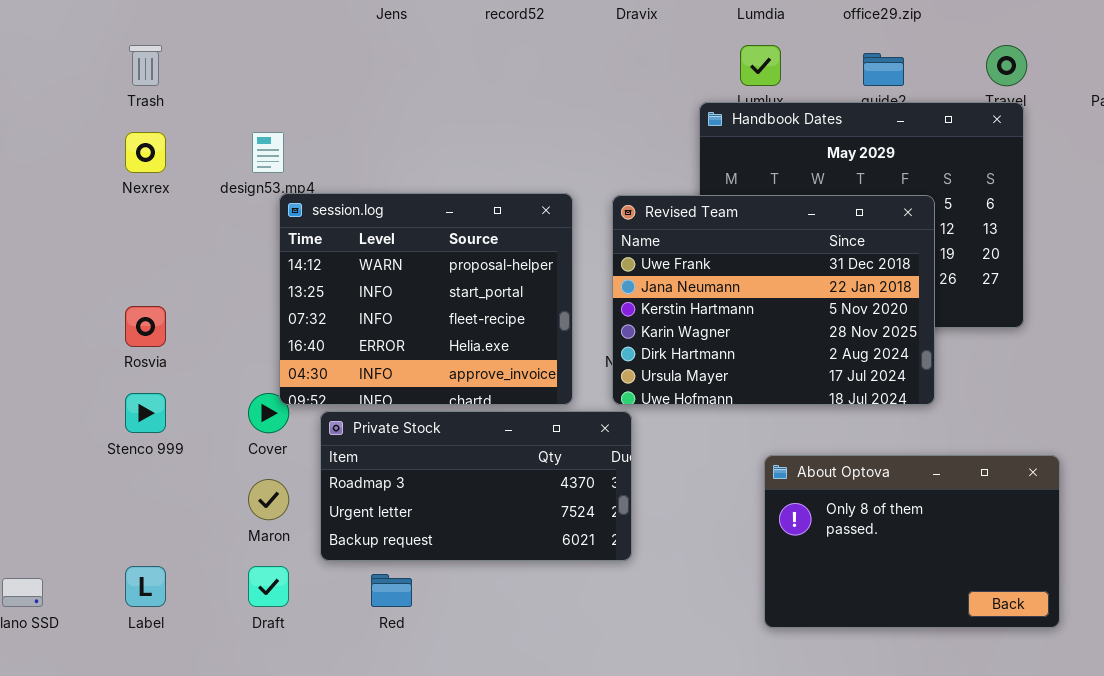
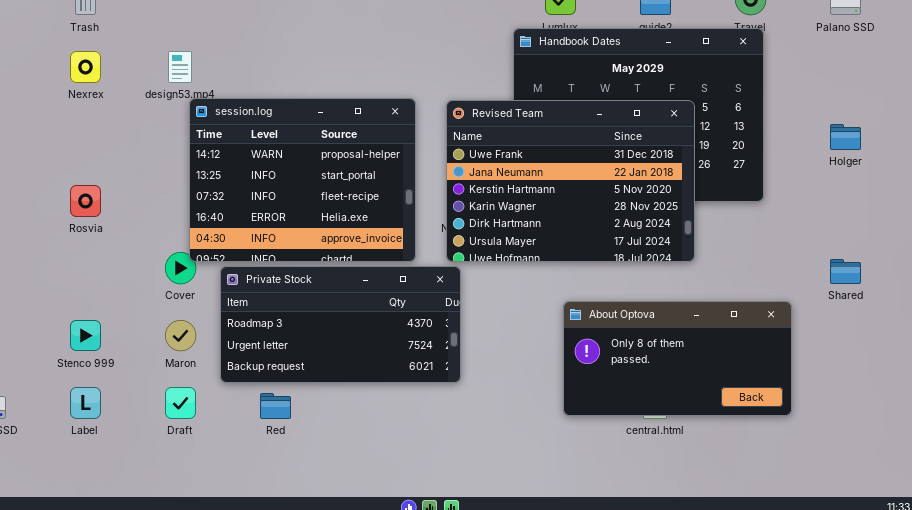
Stenco 999: [125,393,166,433] -> [70,320,101,351], moved
About Optova: [764,455,1060,628] -> [563,301,792,416], resized

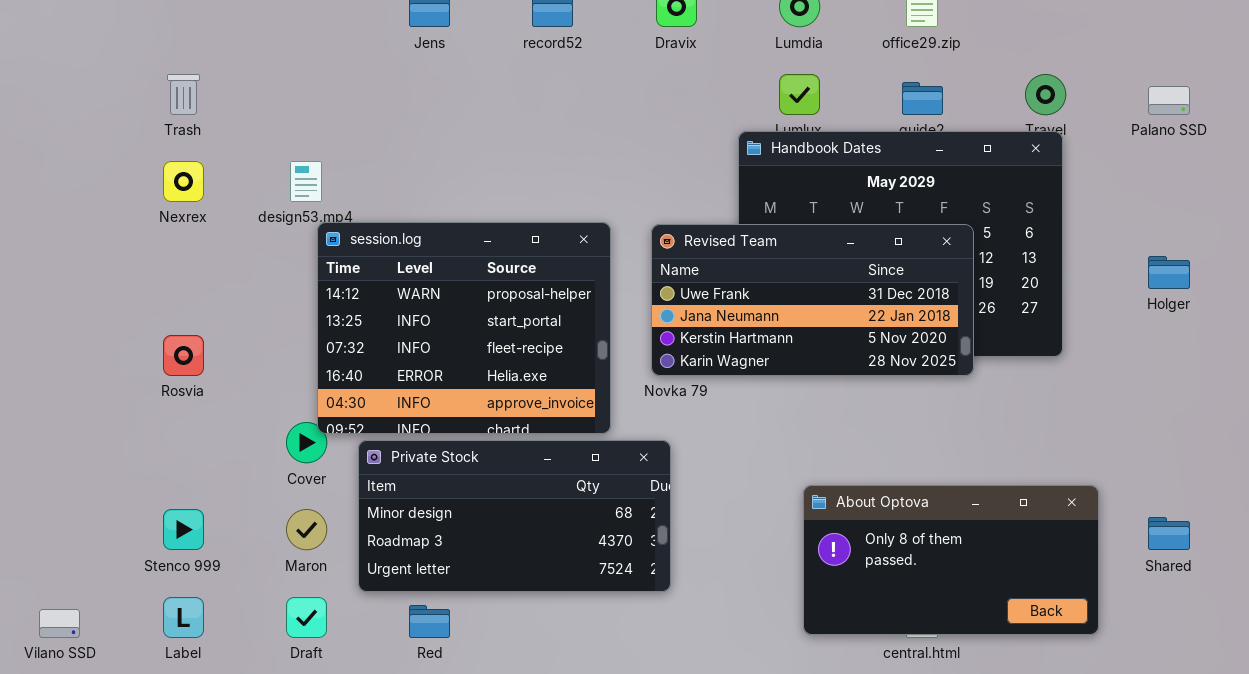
Revised Team: [446,100,695,262] -> [651,224,974,376], resized
Shared: [830,259,861,284] -> [1148,517,1190,550], moved
Private Stock: [220,266,461,383] -> [358,440,671,592], scrolled up 1 row

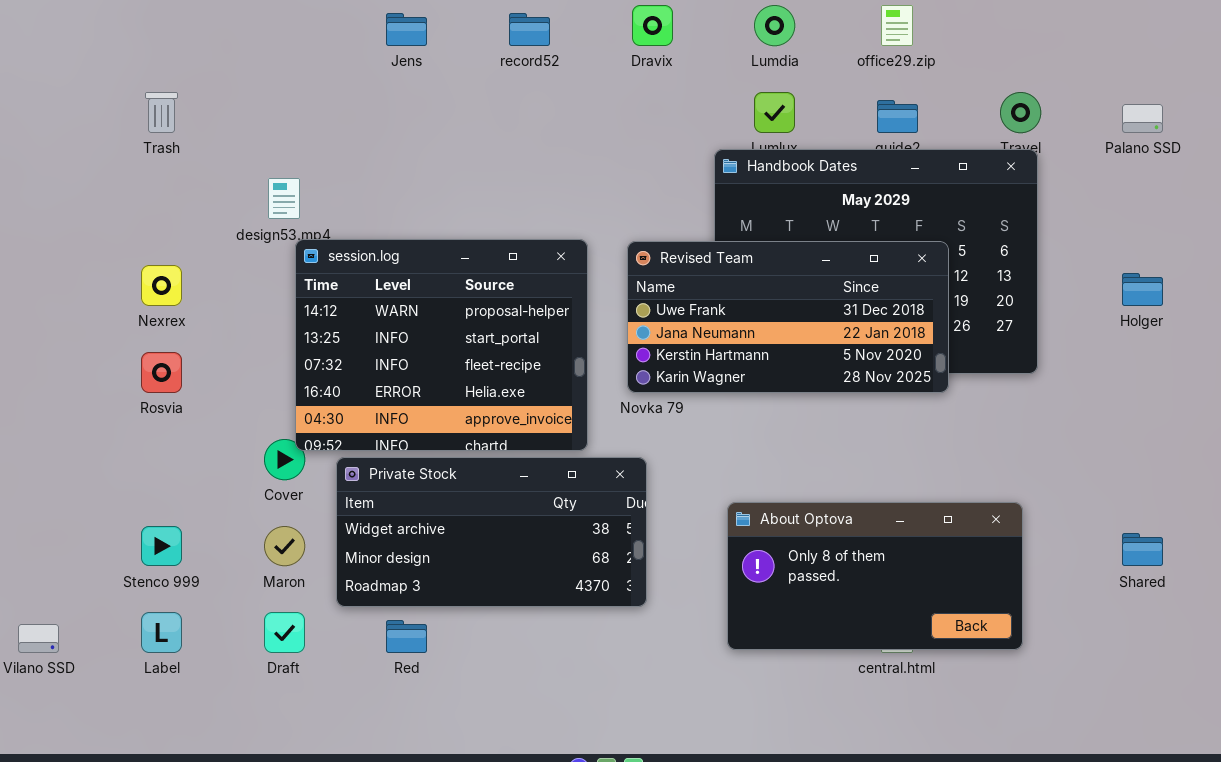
Nexrex: [163,161,204,202] -> [141,265,182,306], moved
Private Stock: [358,440,671,592] -> [336,457,647,607], scrolled up 1 row
About Optova: [803,485,1099,635] -> [727,502,1023,650], moved

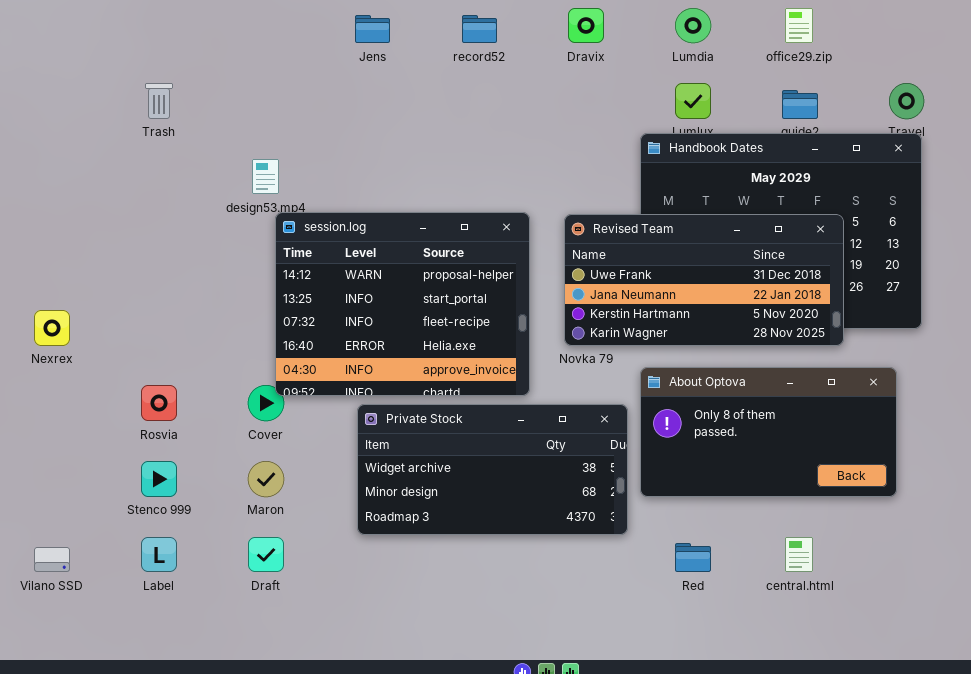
Nexrex: [141,265,182,306] -> [34,310,70,346], moved
Rosvia: [141,352,182,393] -> [141,385,177,421], moved
Private Stock: [336,457,647,607] -> [357,404,628,535], moved
About Optova: [727,502,1023,650] -> [640,367,897,497], moved
Red: [386,620,427,653] -> [675,543,711,572], moved

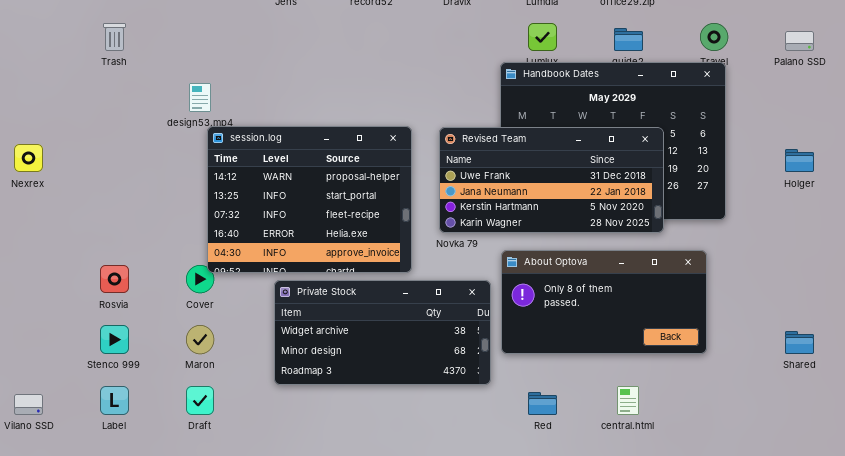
Nexrex: [34,310,70,346] -> [14,144,43,172], moved

